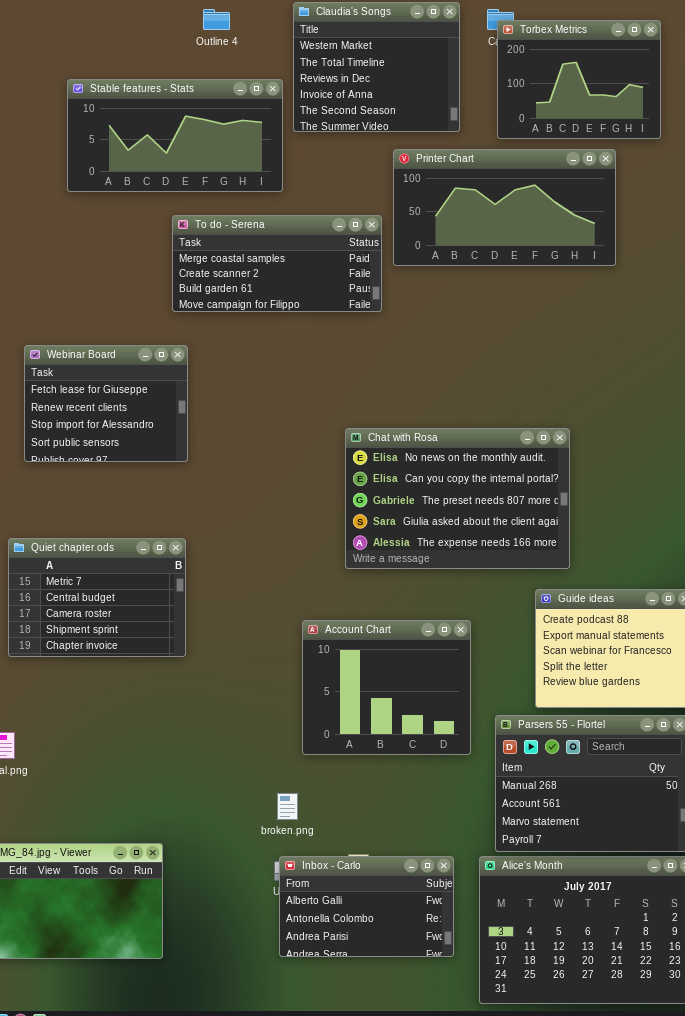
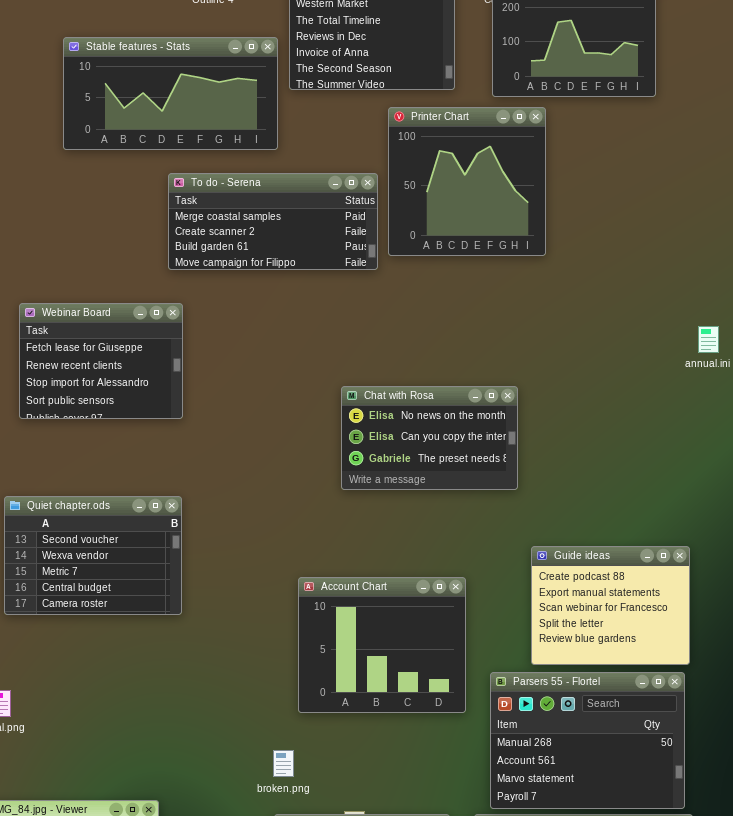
Printer Chart: [393,149,616,266] -> [388,107,546,256], resized
Chat with Rosa: [345,428,570,569] -> [341,386,518,490], resized
Quiet chapter.ods: [8,538,186,657] -> [4,496,182,615], scrolled up 2 rows

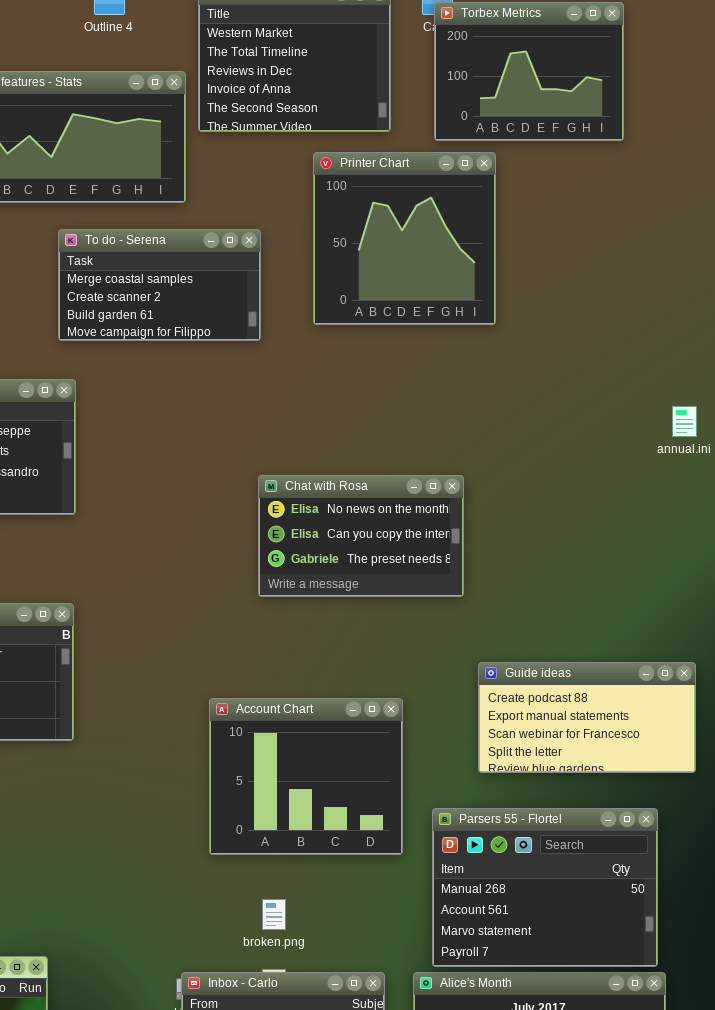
To do - Serena: [168,173,378,270] -> [58,229,261,341], resized
Guide ideas: [531,546,690,665] -> [478,662,696,773], resized
broken.png: [273,750,294,777] -> [262,899,286,930], moved

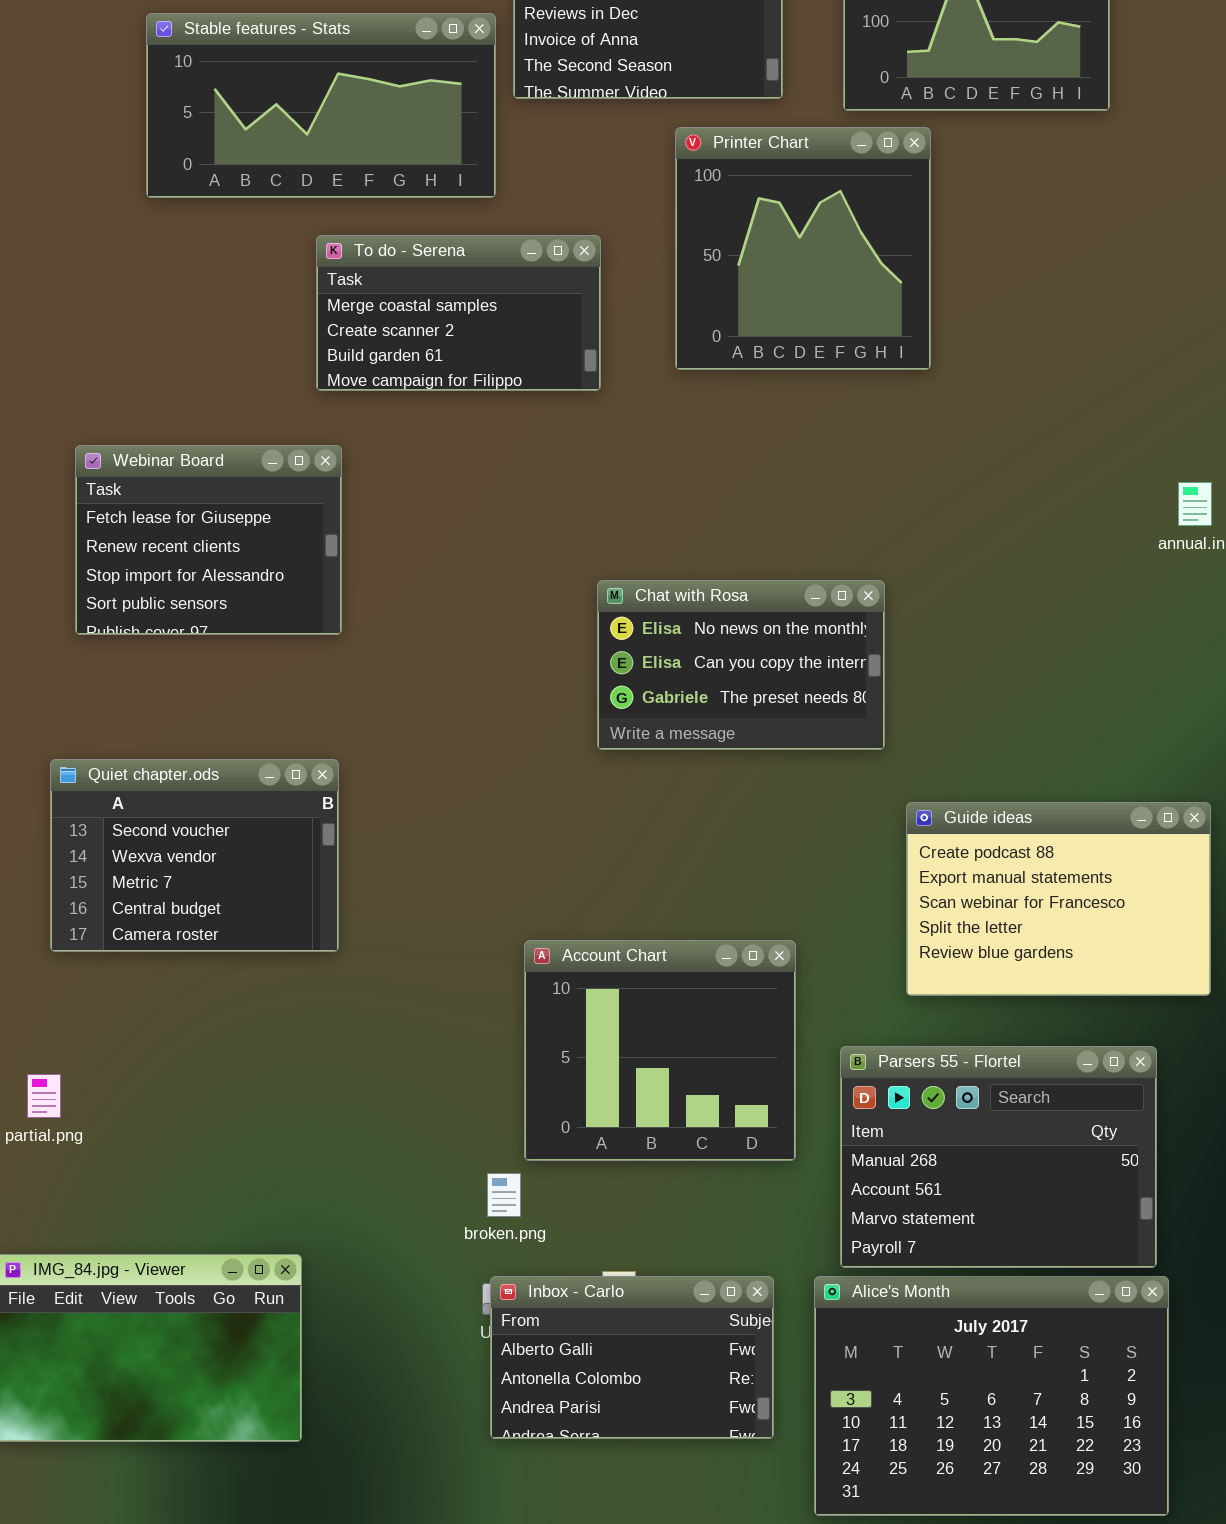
Guide ideas: [478,662,696,773] -> [906,802,1211,996], resized
Account Chart: [209,698,403,855] -> [524,940,796,1161], moved
broken.png: [262,899,286,930] -> [487,1173,521,1217], moved

